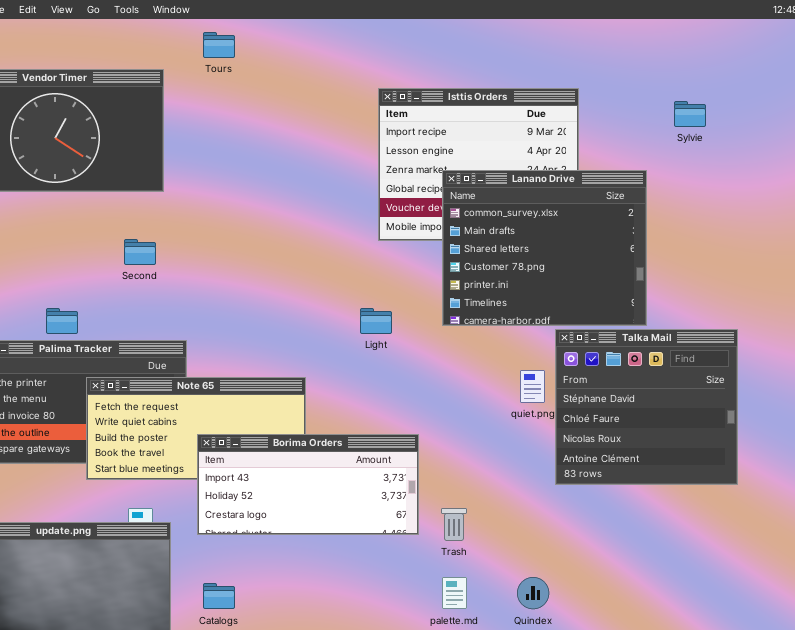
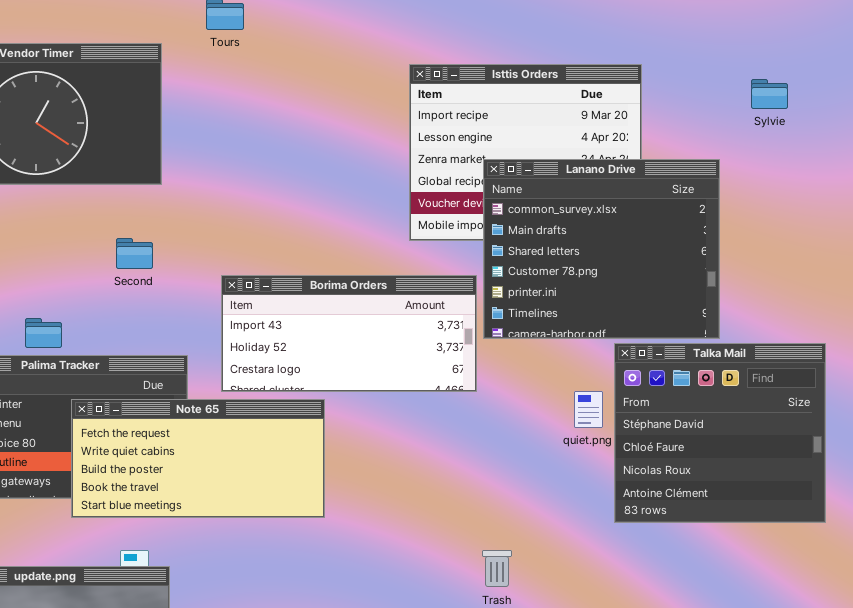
Borima Orders: [197,434,419,535] -> [221,275,477,392], moved

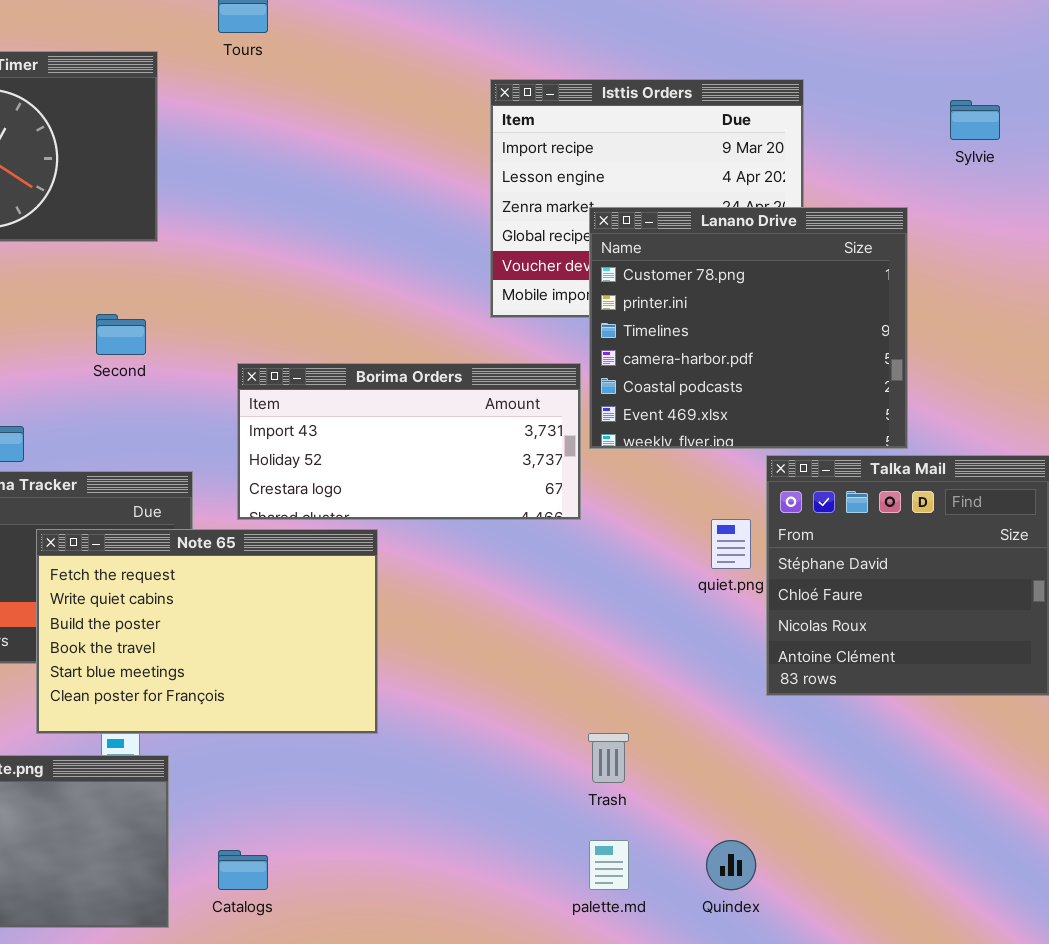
Lanano Drive: [483,159,720,339] -> [589,207,908,449], scrolled down 3 rows
Note 65: [71,399,325,518] -> [36,529,378,734], resized

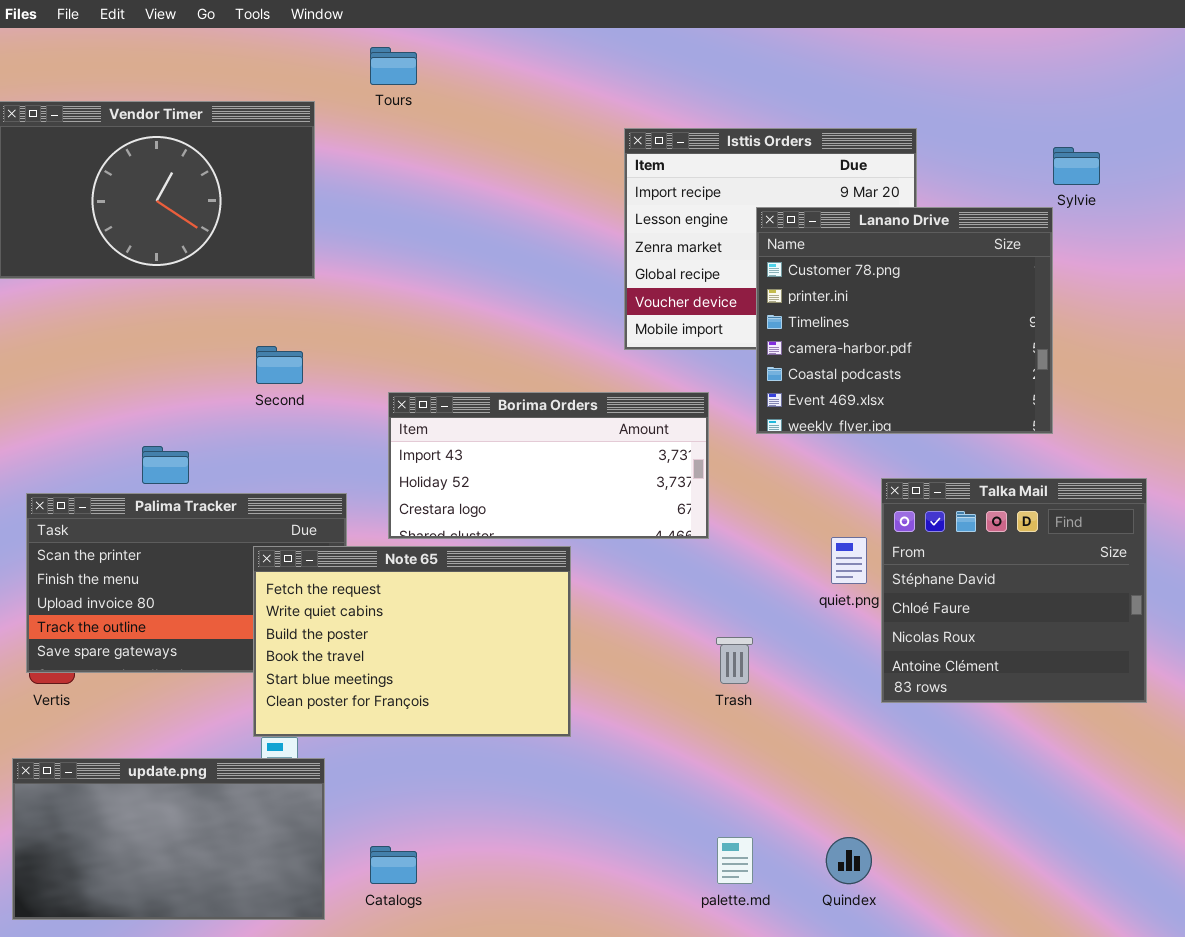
Lanano Drive: [589,207,908,449] -> [756,207,1053,434], moved
Note 65: [36,529,378,734] -> [253,546,571,737], moved
Trash: [588,733,629,783] -> [716,637,753,684], moved

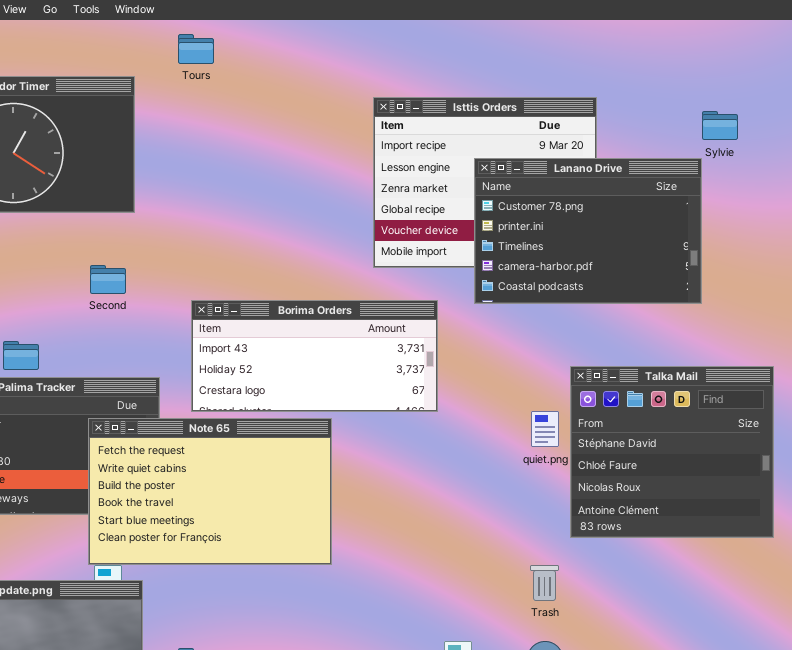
Lanano Drive: [756,207,1053,434] -> [474,158,702,304], resized
Trash: [716,637,753,684] -> [530,565,559,601], moved

